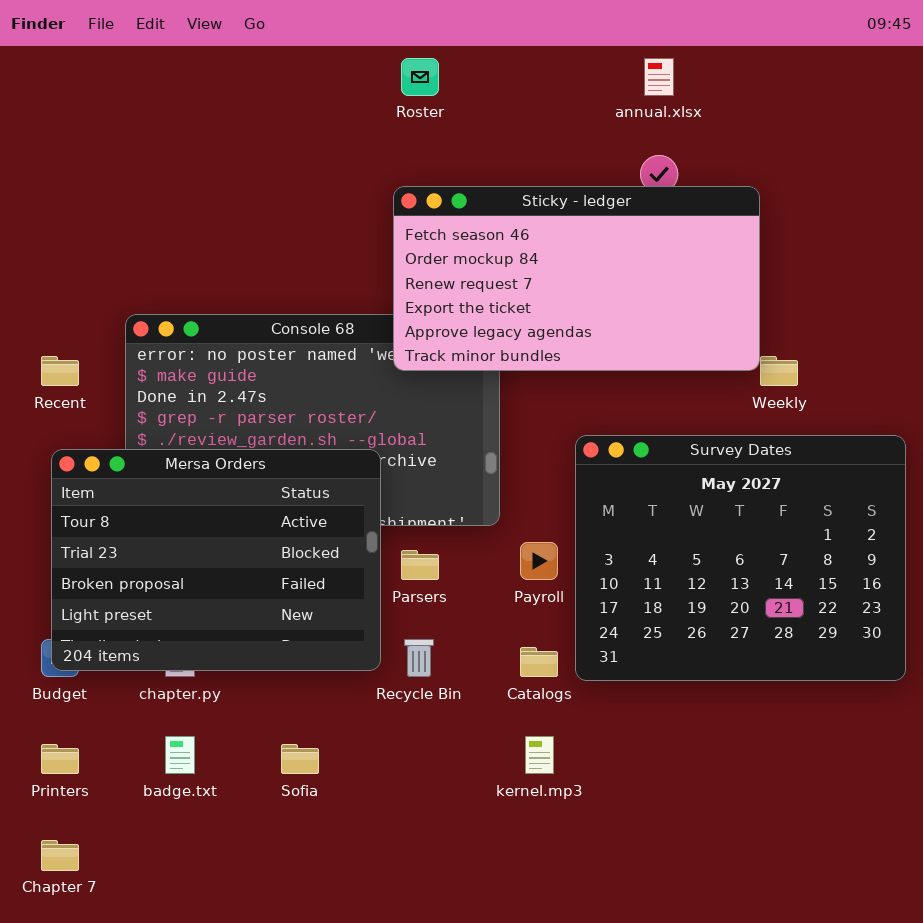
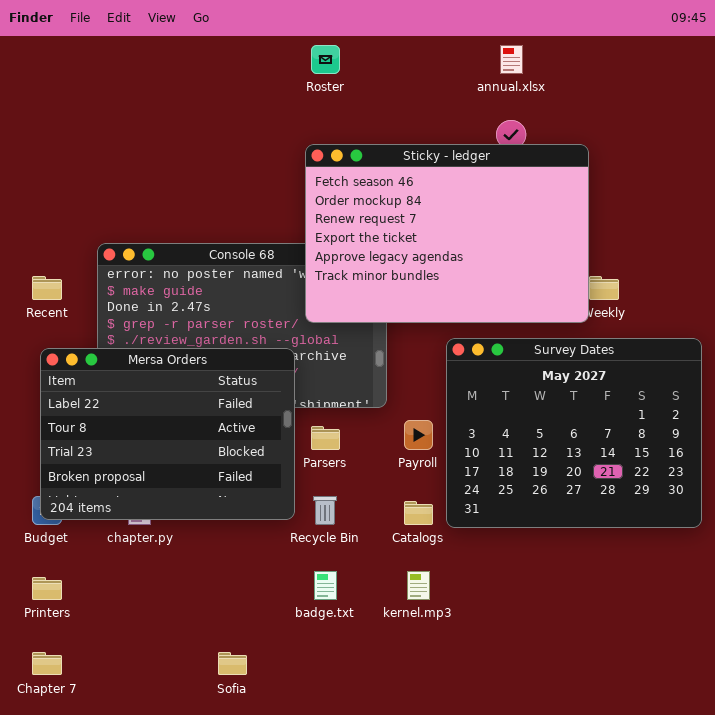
Sticky - ledger: [393,186,760,371] -> [305,144,589,323], resized
Mersa Orders: [51,449,381,671] -> [40,348,295,520], scrolled up 1 row
badge.txt: [165,736,195,774] -> [314,571,337,600], moved
Sofia: [281,744,319,774] -> [218,652,247,675], moved

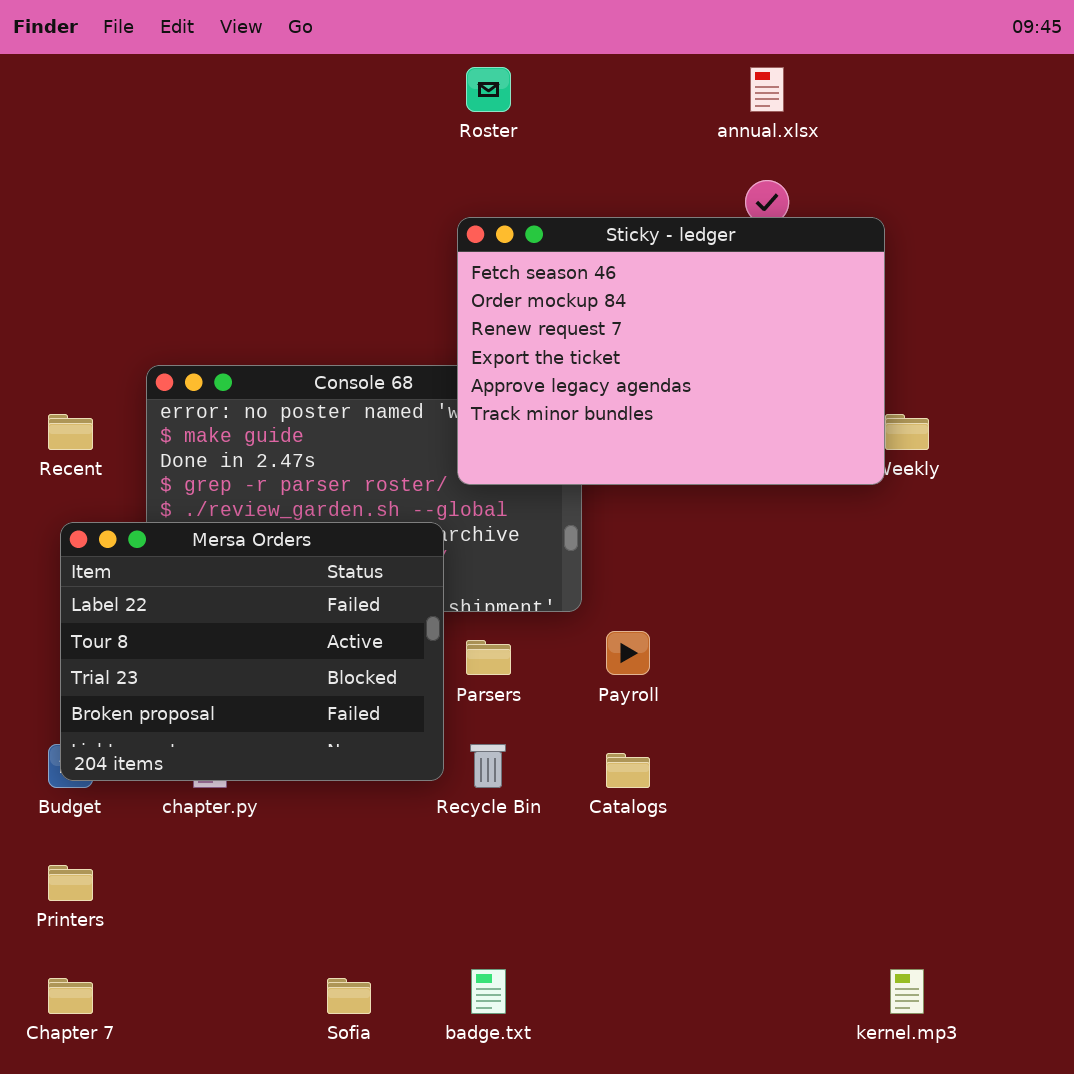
Survey Dates: [446,338,702,528] -> none, closed
badge.txt: [314,571,337,600] -> [471,969,506,1014], moved
kernel.mp3: [407,571,430,600] -> [890,969,924,1014], moved

